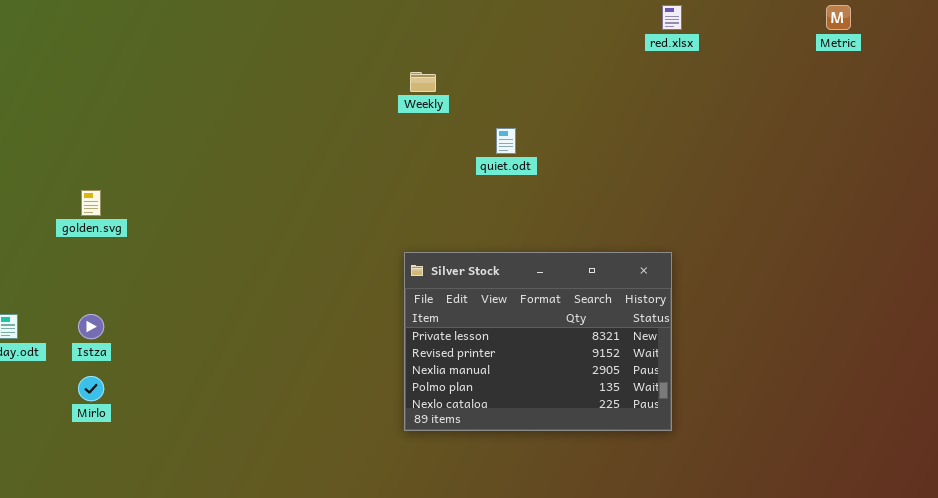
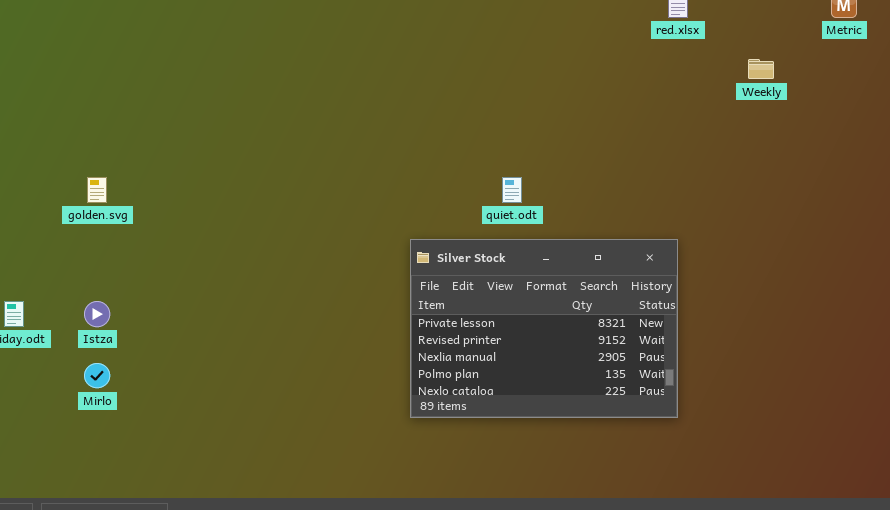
Weekly: [410,72,436,92] -> [748,59,774,79], moved
quiet.odt: [496,128,516,154] -> [502,177,522,203], moved

